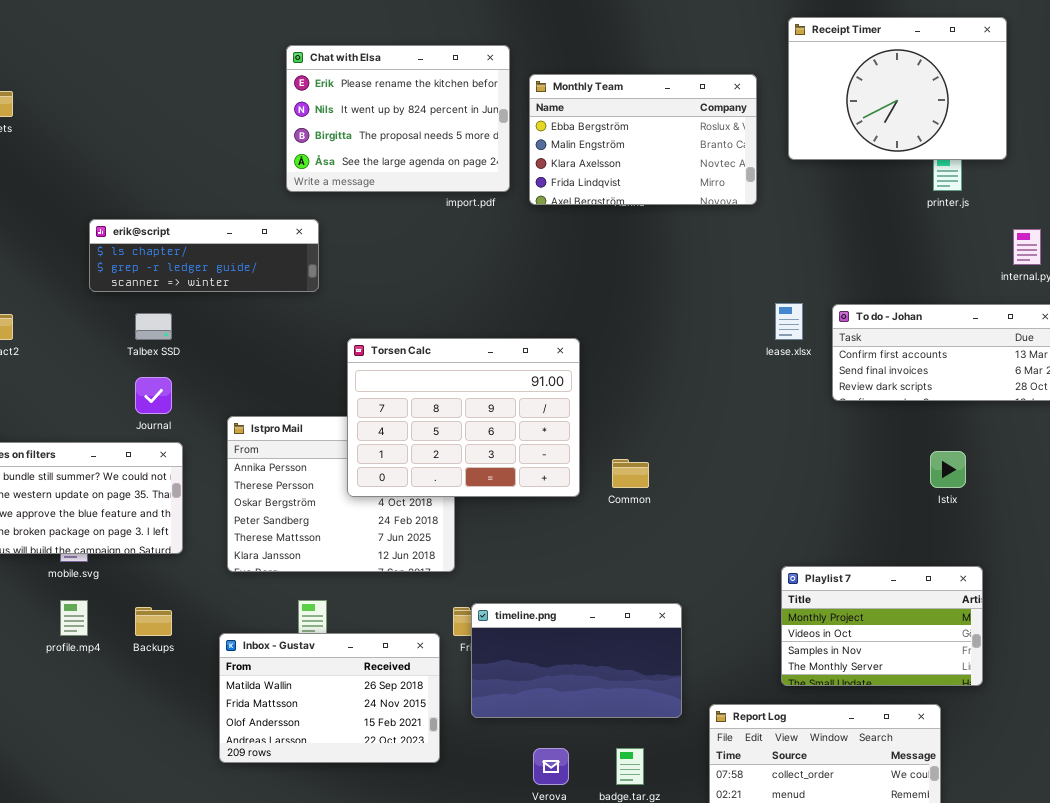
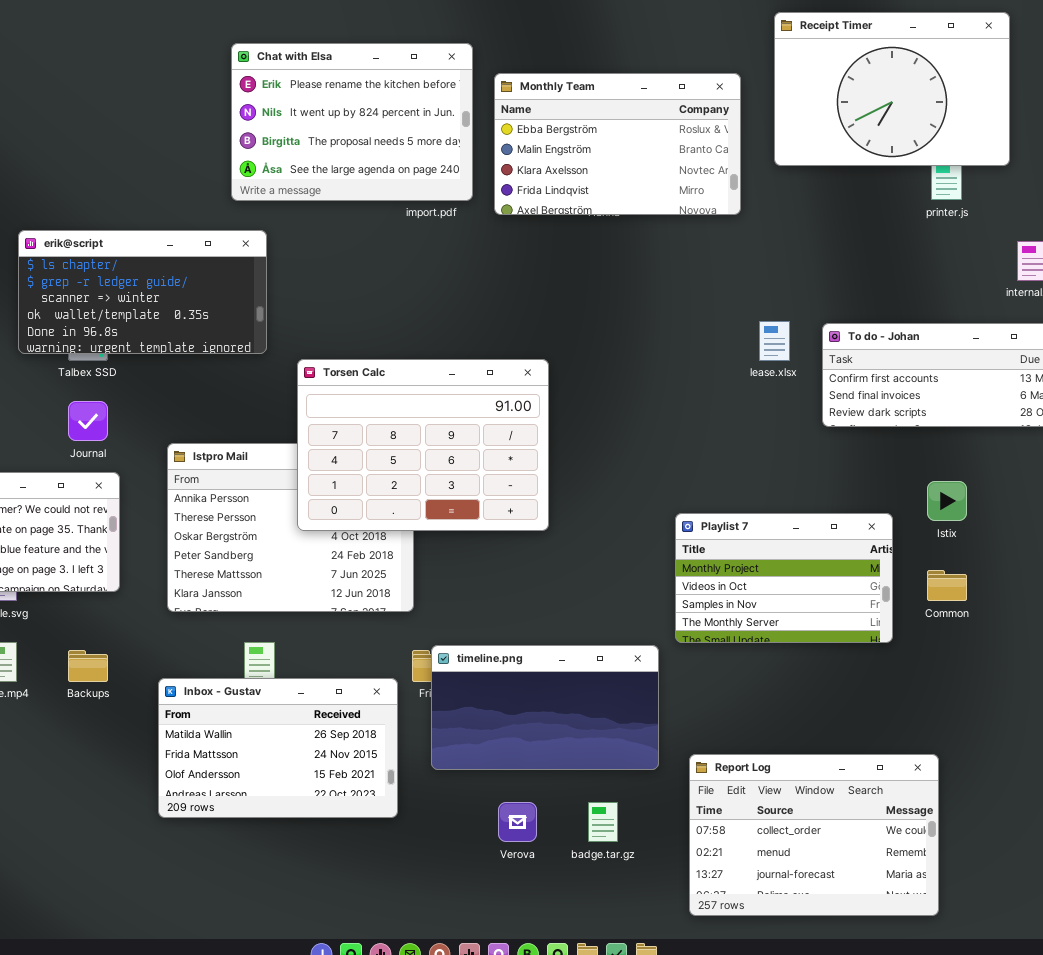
erik@script: [89,219,319,292] -> [18,230,267,354], resized
Common: [612,459,649,488] -> [927,570,967,601], moved
Playlist 7: [781,566,983,686] -> [675,513,893,643], moved

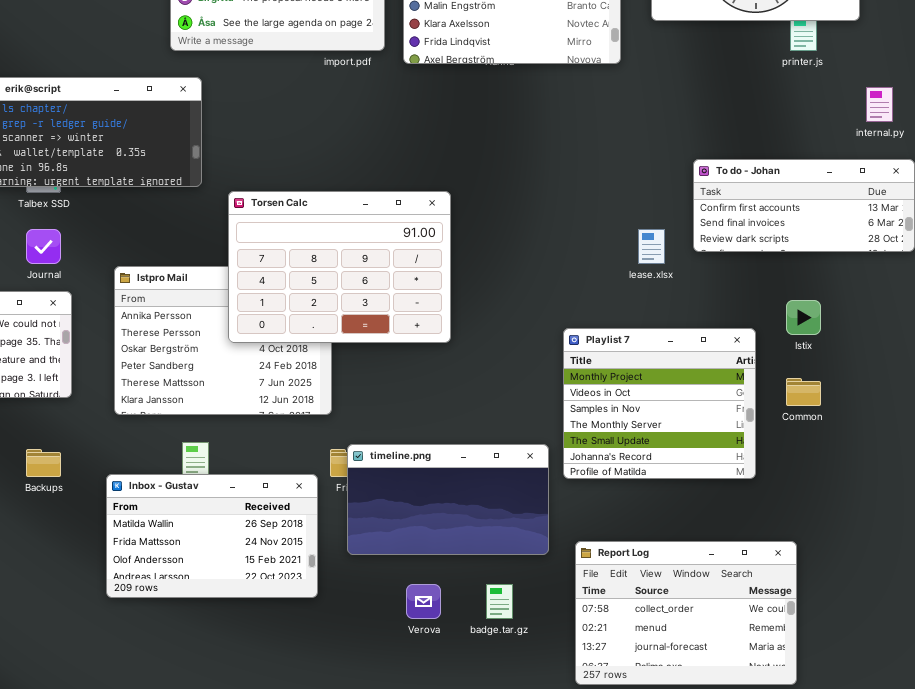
lease.xlsx: [759,321,790,361] -> [638,229,665,264], moved
Playlist 7: [675,513,893,643] -> [563,328,756,479], resized

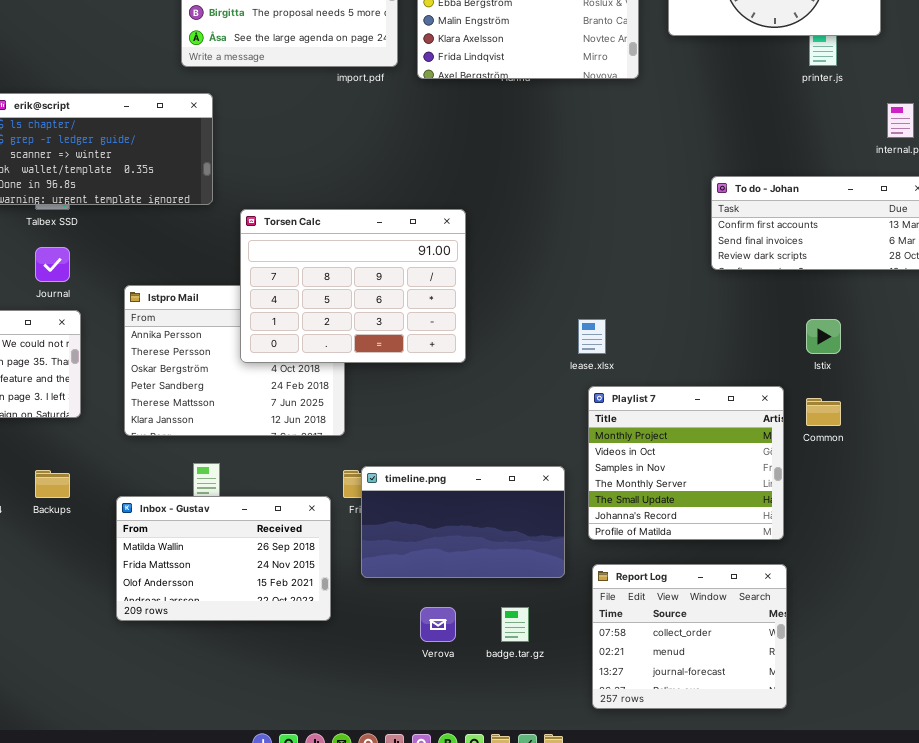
lease.xlsx: [638,229,665,264] -> [578,319,606,354], moved
Playlist 7: [563,328,756,479] -> [588,386,784,540], moved
Report Log: [575,541,797,685] -> [592,564,787,709], resized

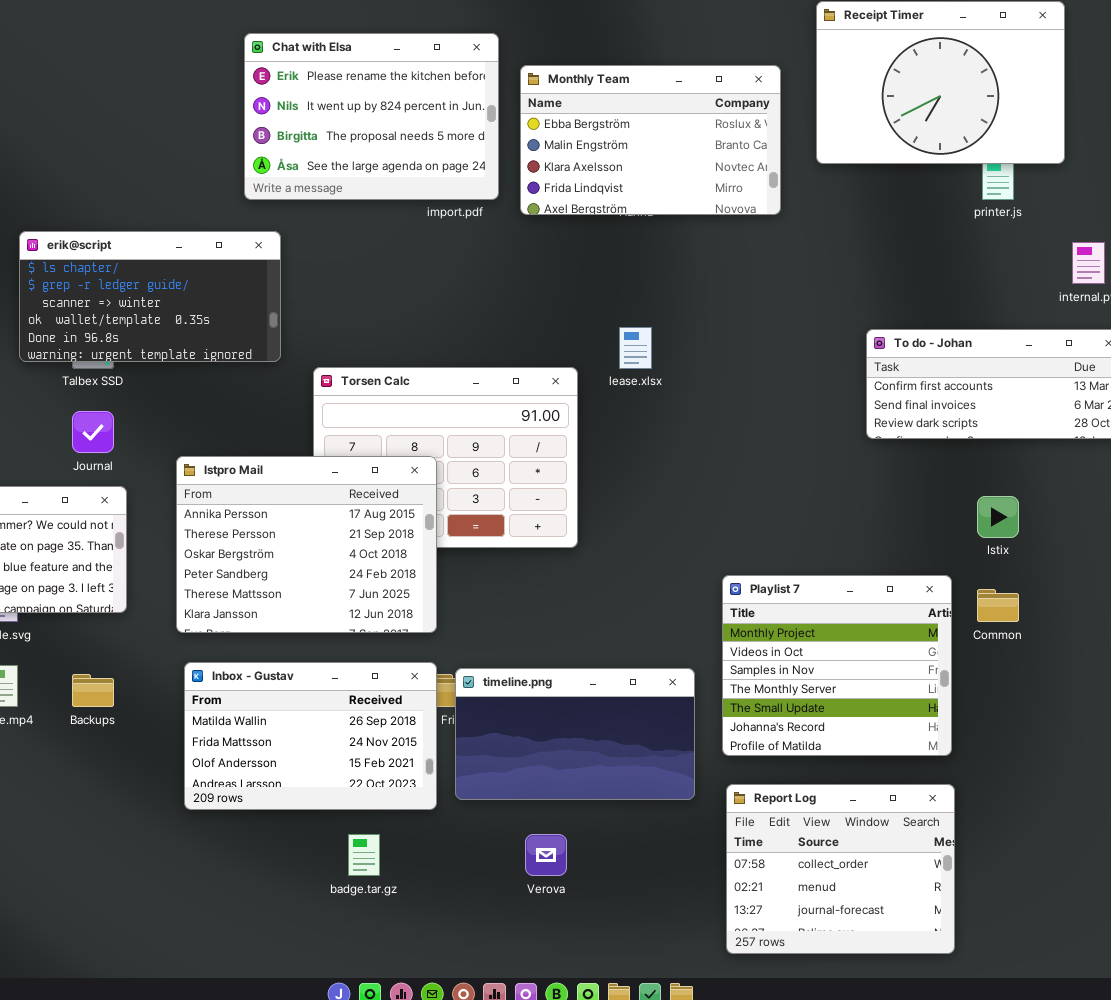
Istpro Mail: [124,285,345,436] -> [176,456,437,633], raised
lease.xlsx: [578,319,606,354] -> [619,327,652,369], moved
Inbox - Gustav: [116,496,331,621] -> [184,662,437,810], moved
badge.tar.gz: [501,607,529,642] -> [348,834,380,876], moved

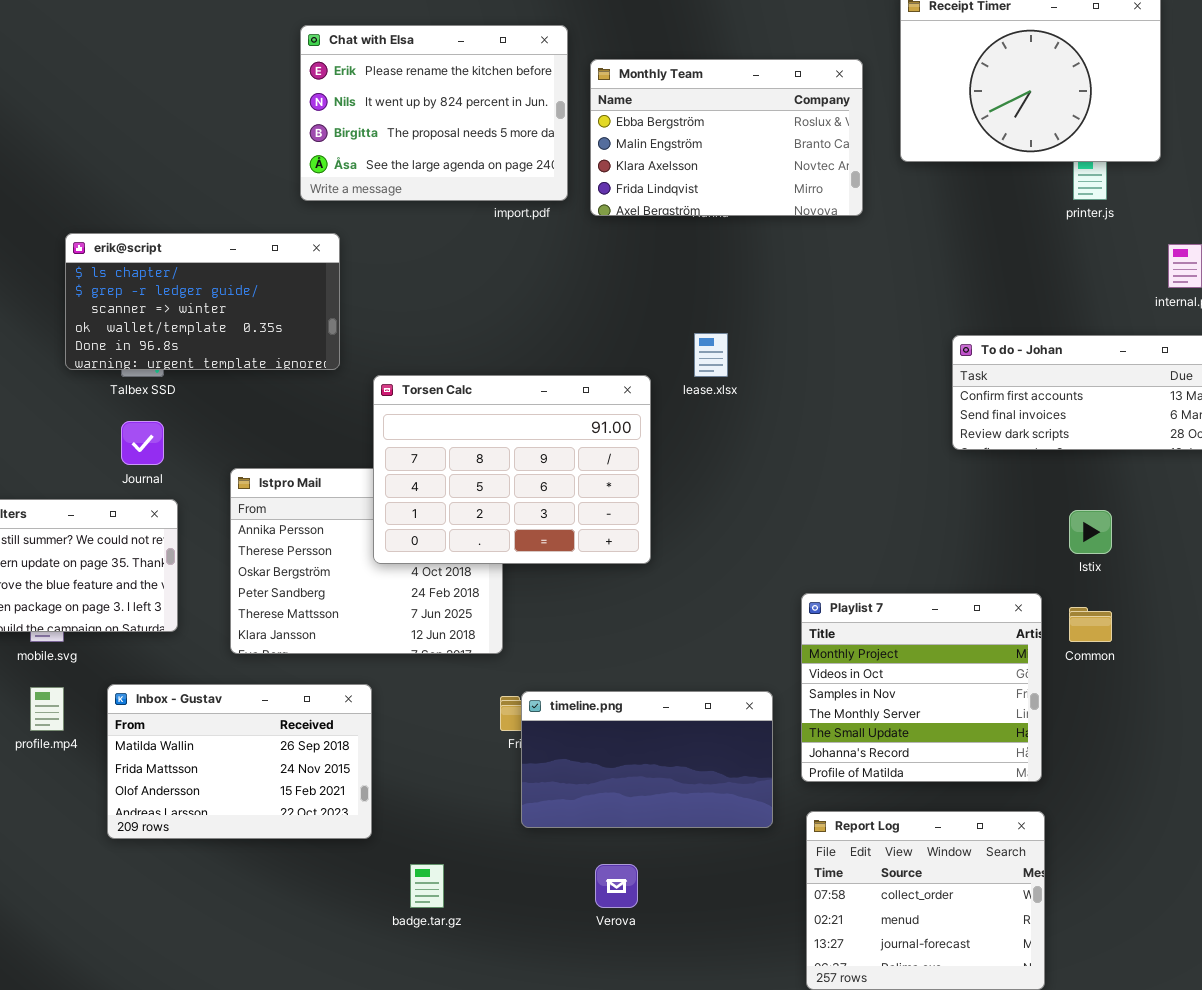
Torsen Calc: [313,367,578,548] -> [373,375,651,564], raised
Inbox - Gustav: [184,662,437,810] -> [107,684,372,839], moved

